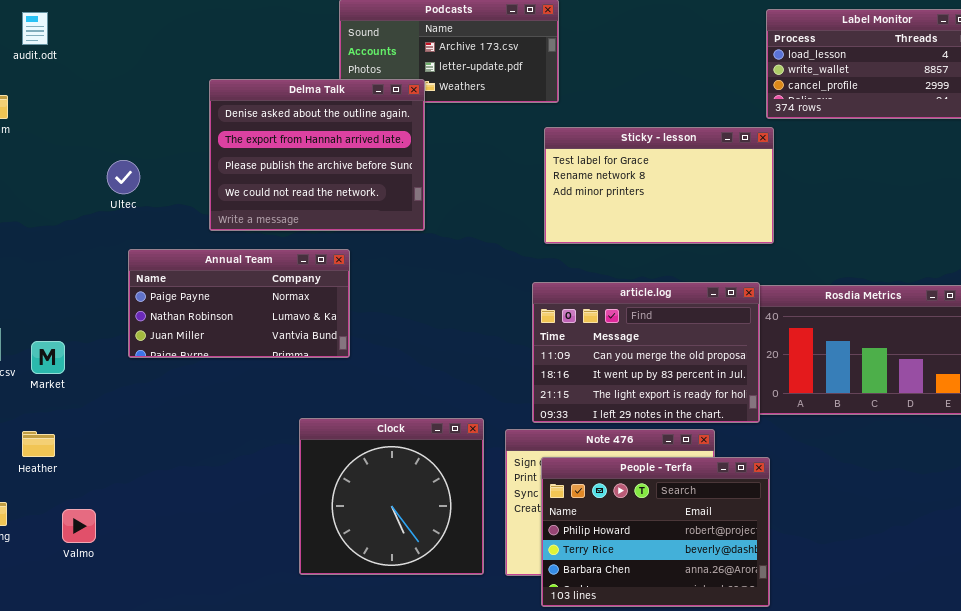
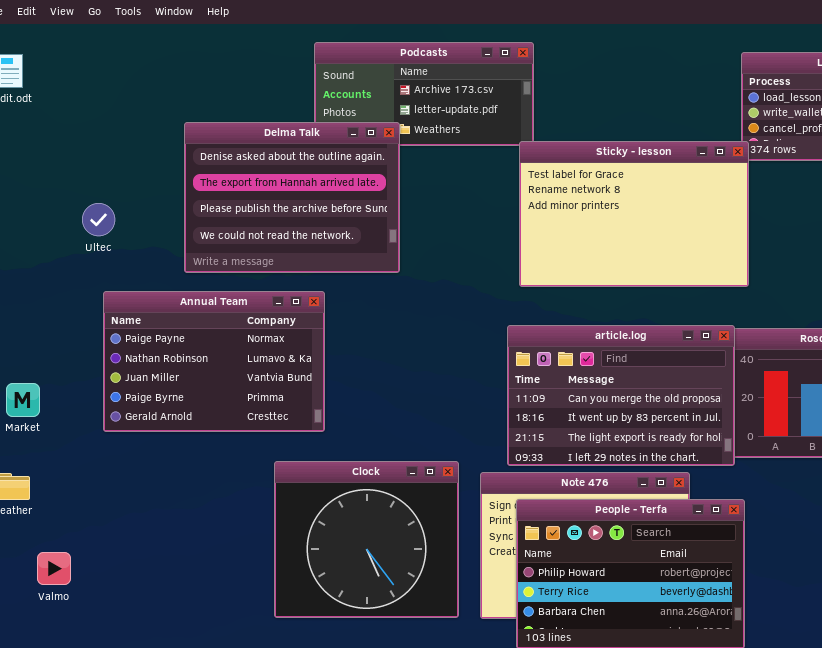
Sticky - lesson: [544,127,774,244] -> [519,141,749,287], resized
Annual Team: [128,249,350,358] -> [103,291,325,432], resized

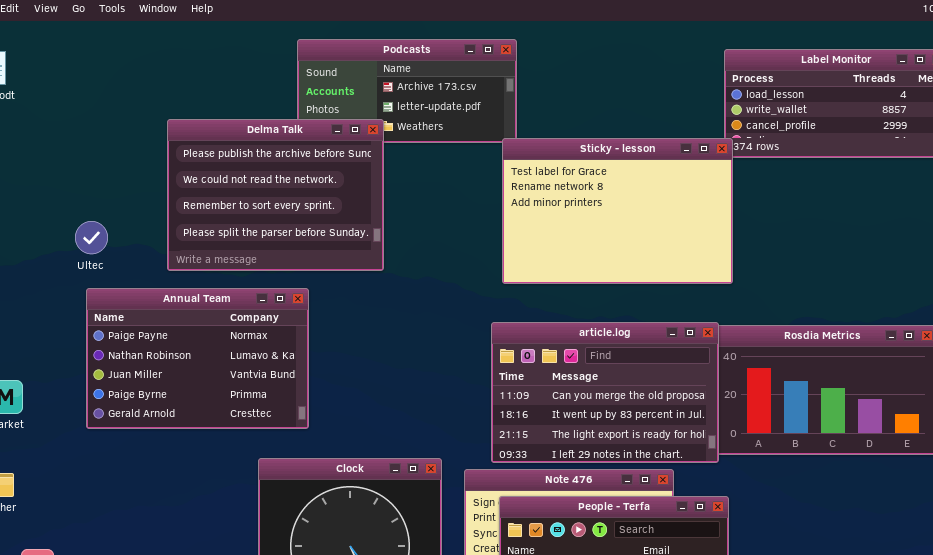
Delma Talk: [184,122,400,273] -> [167,119,384,271], scrolled down 2 rows
Ultec: [82,203,115,236] -> [75,221,108,254], moved

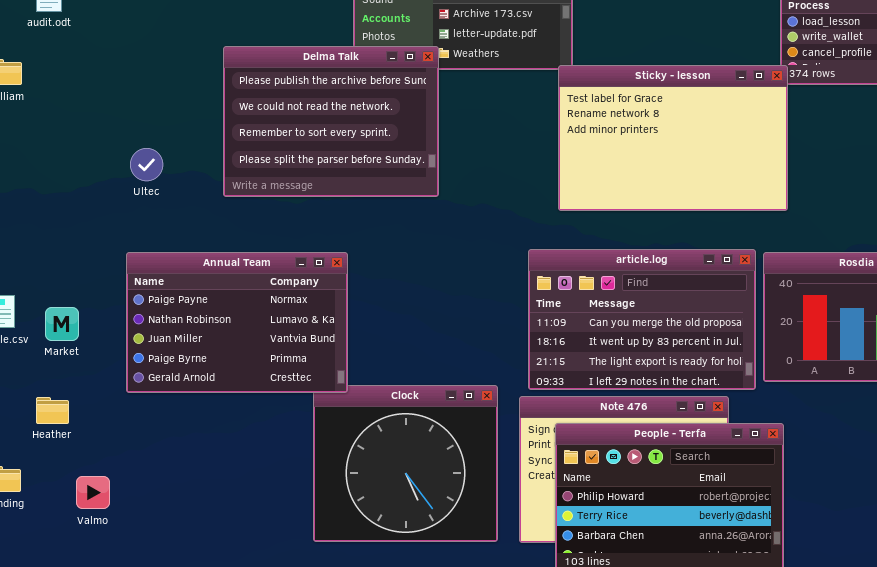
Annual Team: [86,288,309,429] -> [126,252,348,393], moved
article.log: [491,322,719,463] -> [528,249,756,390], moved

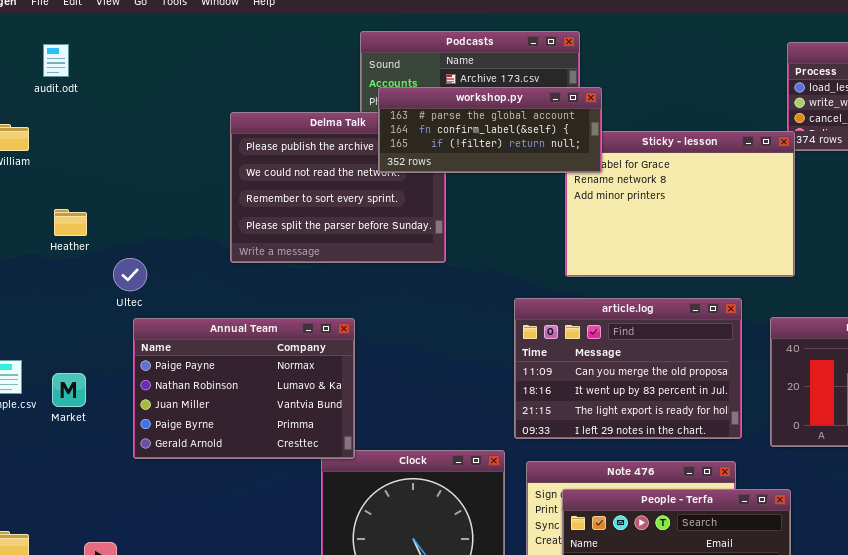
workshop.py: none -> [378,87,602,173], opened
Ultec: [130,148,163,181] -> [113,258,147,291], moved
article.log: [528,249,756,390] -> [514,298,742,439], moved
Heather: [36,397,69,424] -> [54,209,87,236], moved

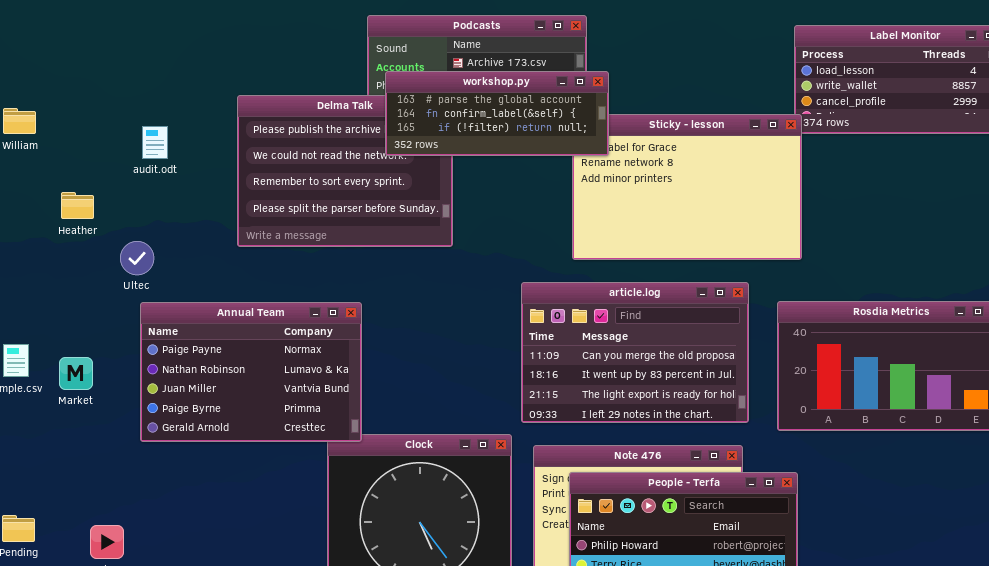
audit.odt: [43,44,69,77] -> [142,126,168,159], moved

